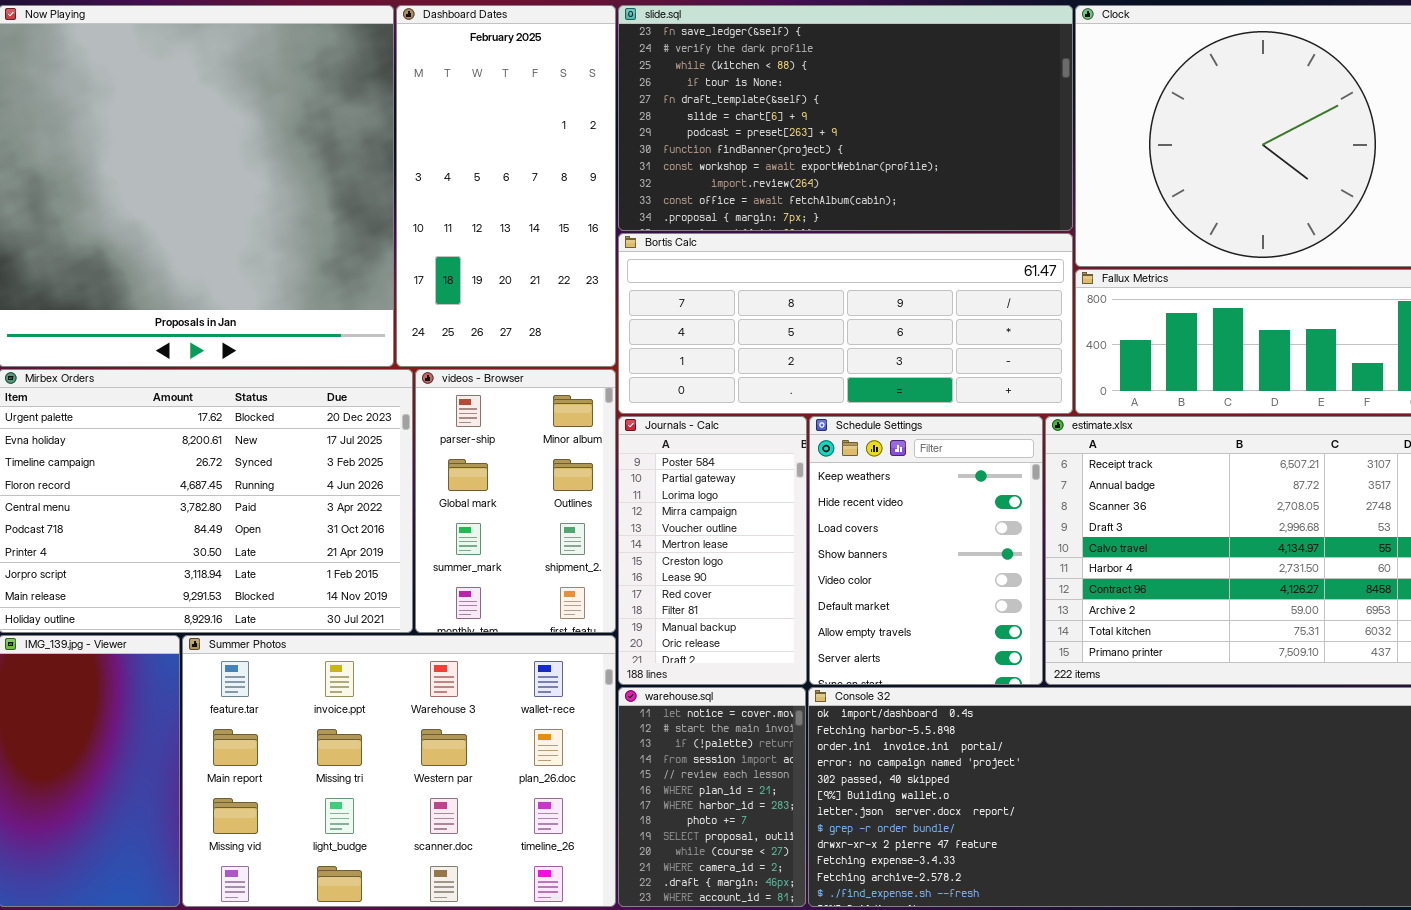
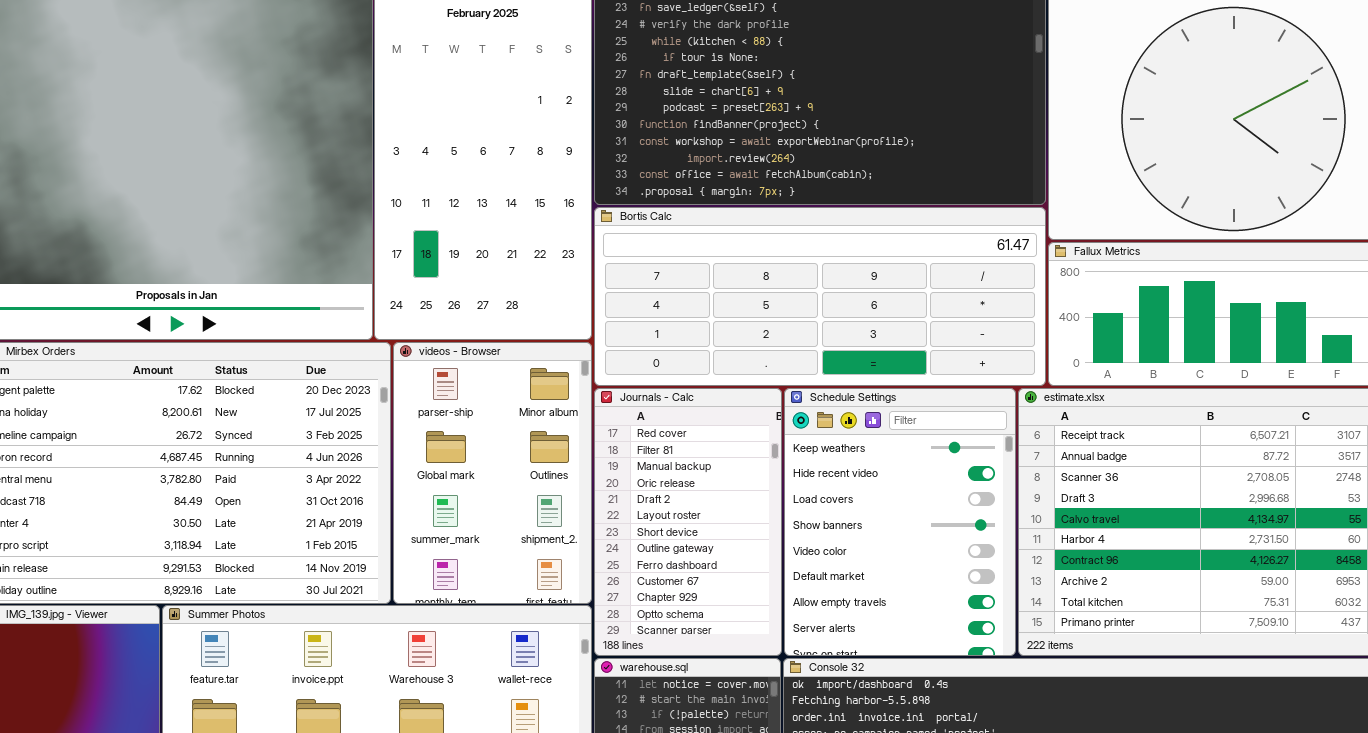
Journals - Calc: [618,416,807,685] -> [594,388,782,656], scrolled down 8 rows

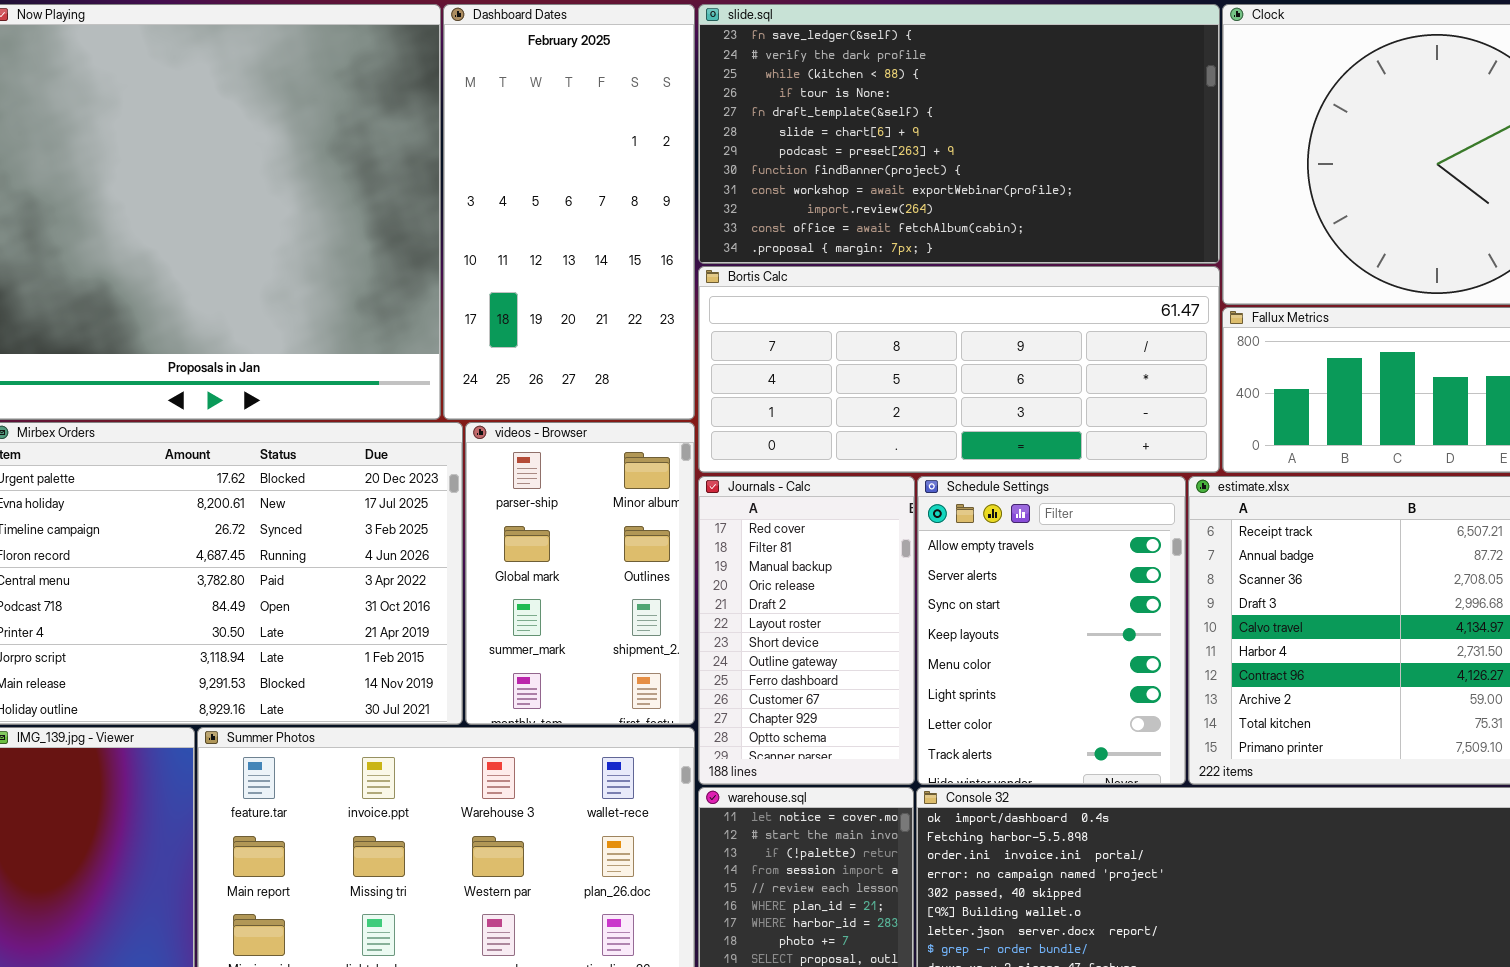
Schedule Settings: [784,388,1016,656] -> [917,476,1186,785], scrolled down 6 rows

